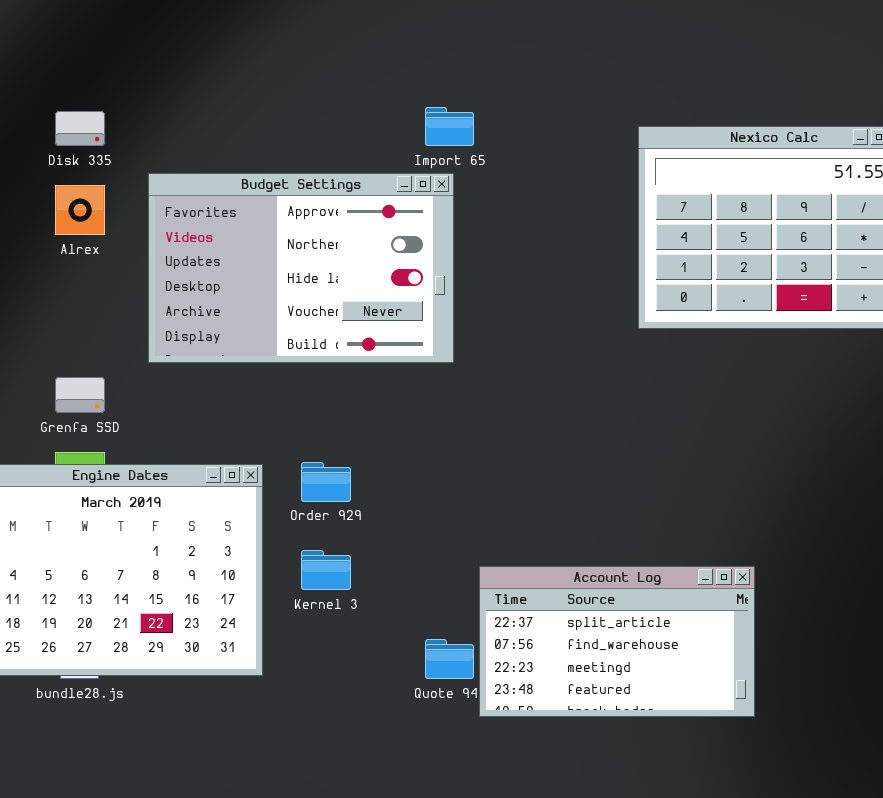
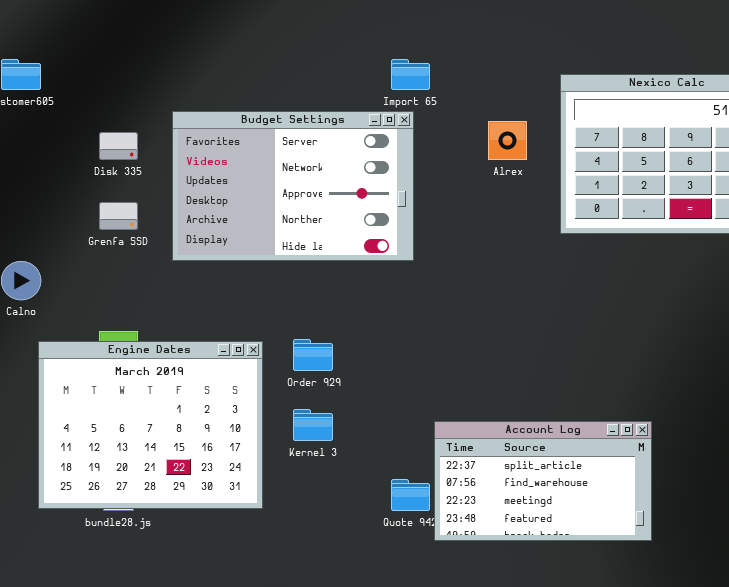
Disk 335: [55,111,105,146] -> [99,132,138,160], moved
Budget Settings: [148,173,454,363] -> [172,111,414,261], scrolled up 2 rows
Alrex: [55,185,105,235] -> [488,121,527,160], moved
Grenfa SSD: [55,377,105,413] -> [99,202,138,230], moved

